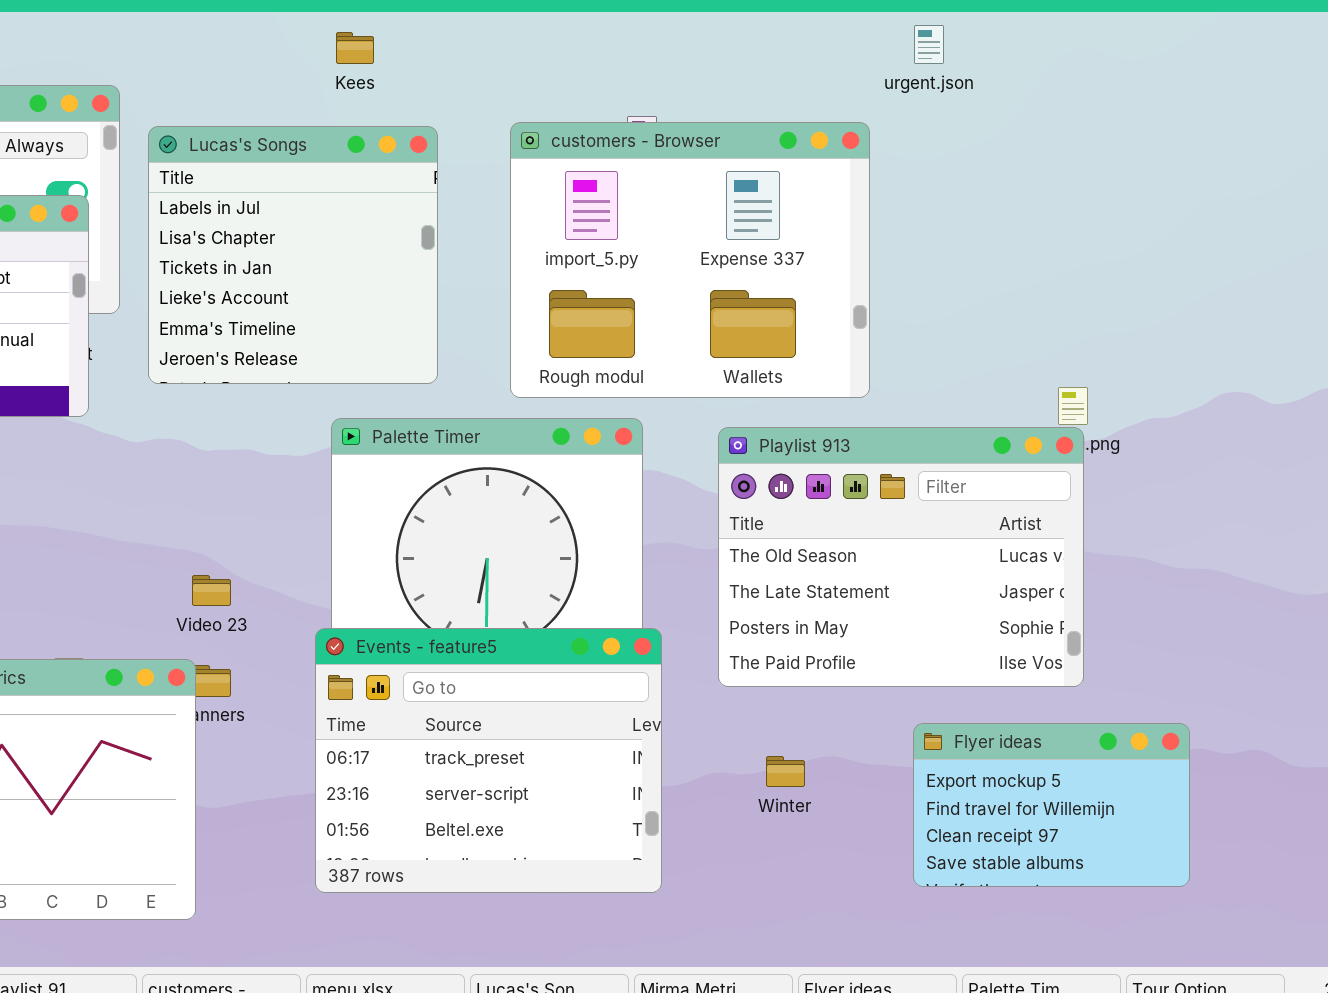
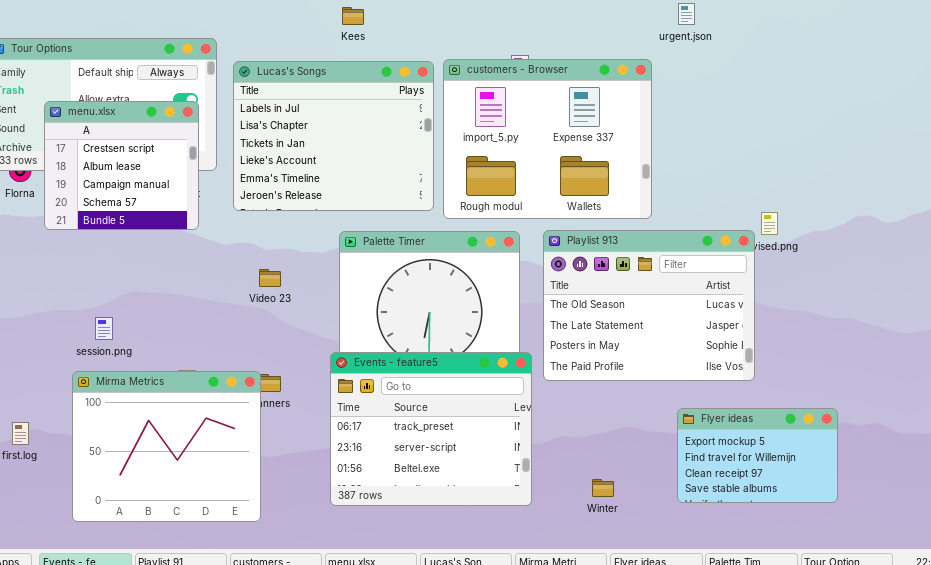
Lucas's Songs: [148,126,438,384] -> [233,61,434,211], resized
Playlist 913: [718,427,1084,687] -> [543,230,755,381], moved
Video 23: [192,575,231,606] -> [259,269,281,287], moved
Winter: [766,756,805,787] -> [592,479,614,497], moved

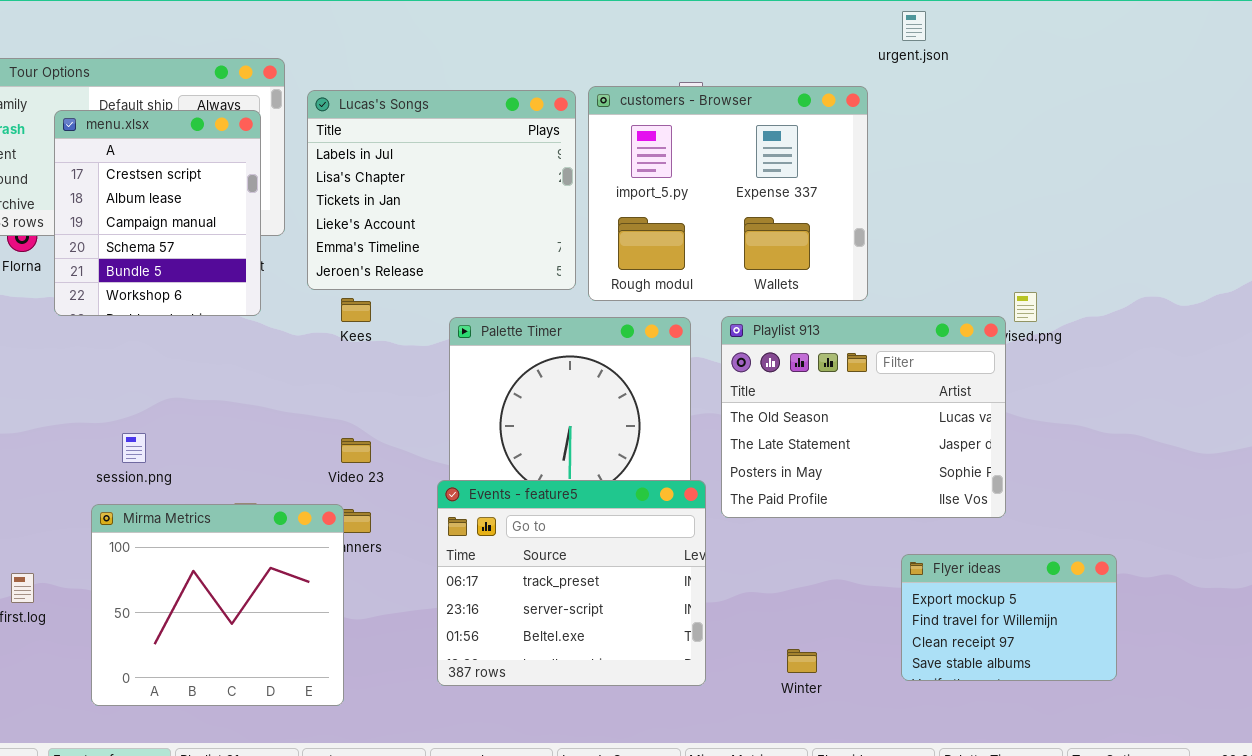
Kees: [342,7,364,25] -> [341,298,371,322], moved
menu.xlsx: [44,101,199,230] -> [54,110,261,316], resized
Video 23: [259,269,281,287] -> [341,438,371,463], moved

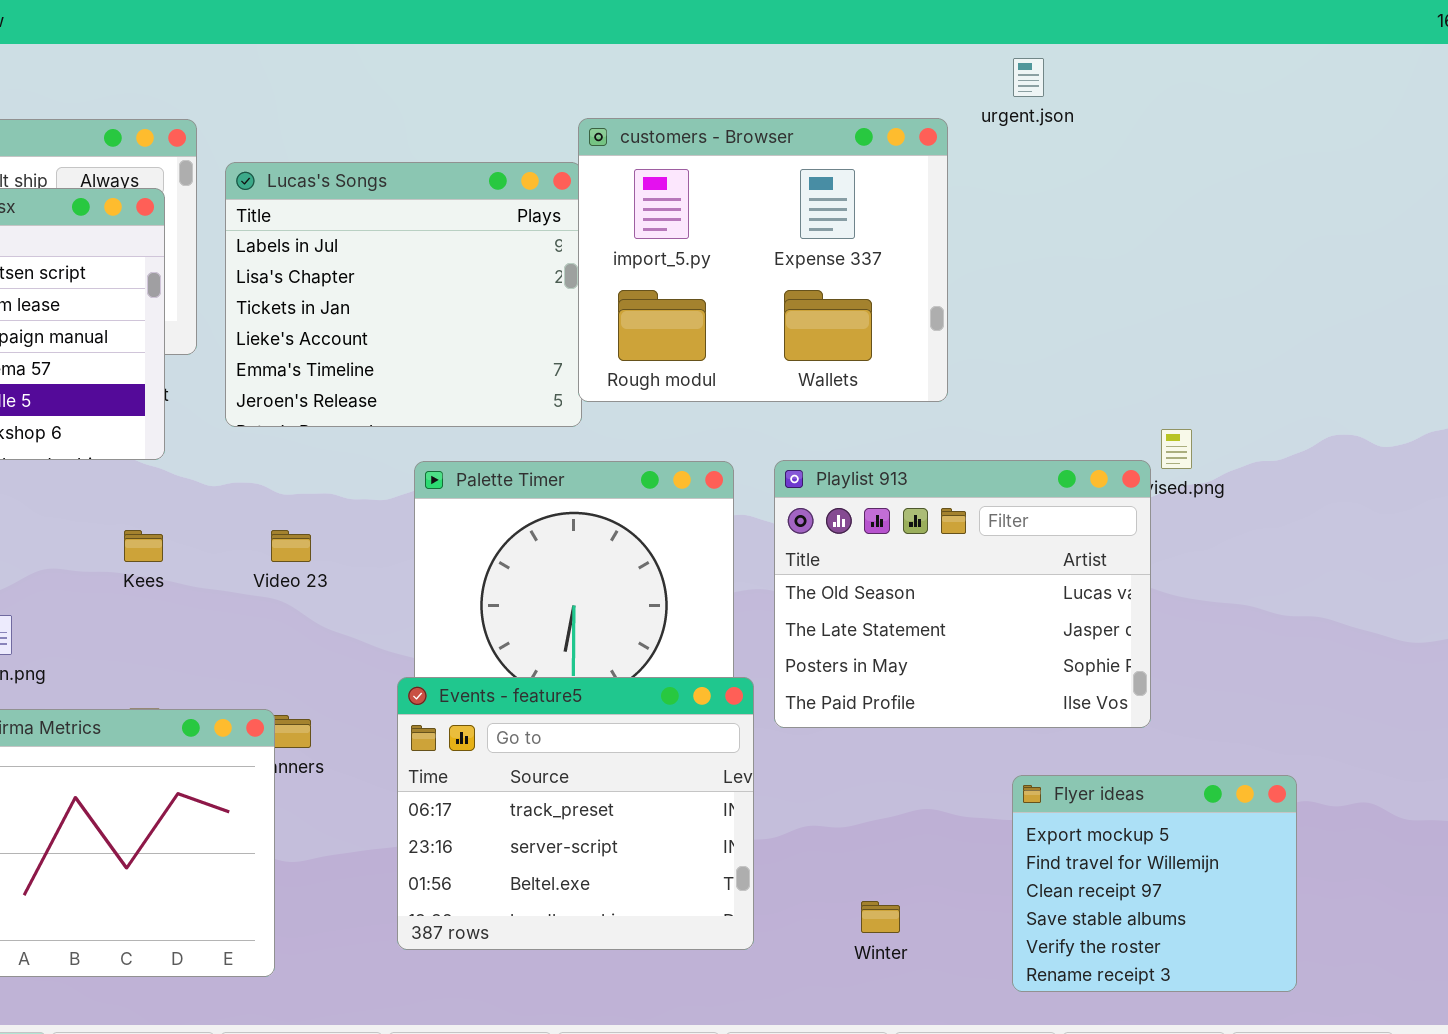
customers - Browser: [588,86,868,301] -> [578,118,948,402], moved
Kees: [341,298,371,322] -> [124,530,163,562], moved
Video 23: [341,438,371,463] -> [271,530,311,562], moved
Flyer ideas: [901,554,1117,681] -> [1012,775,1297,992], resized

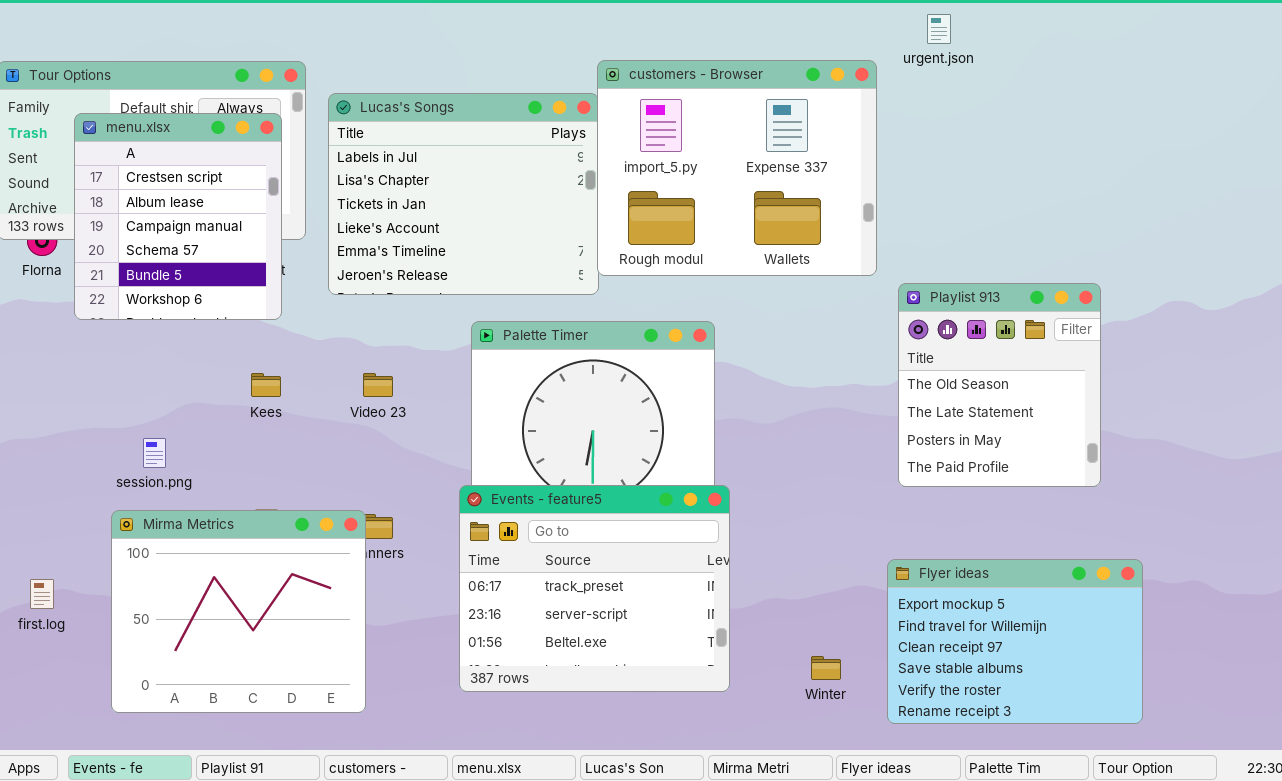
Playlist 913: [774,460,1151,728] -> [898,283,1101,487], moved, resized
Flyer ideas: [1012,775,1297,992] -> [887,559,1143,724], resized

